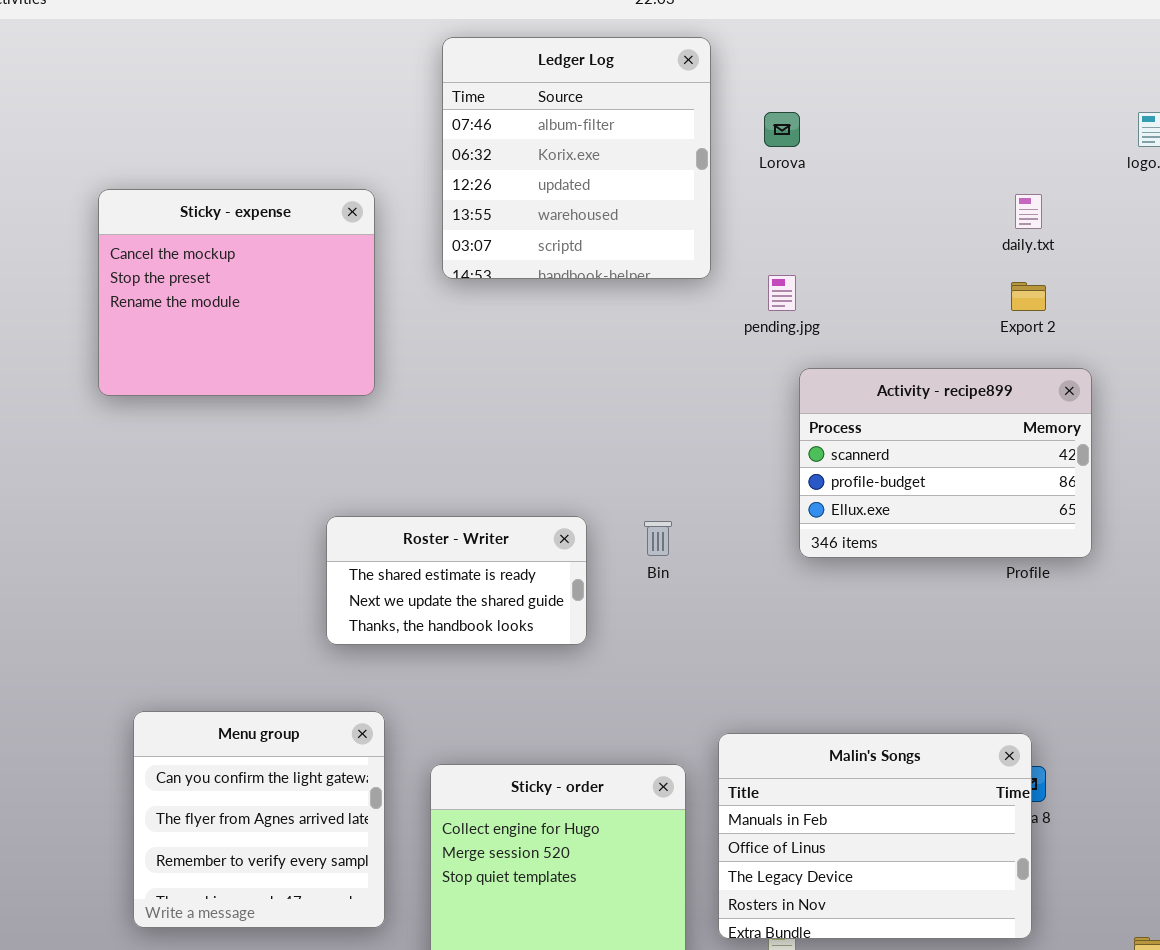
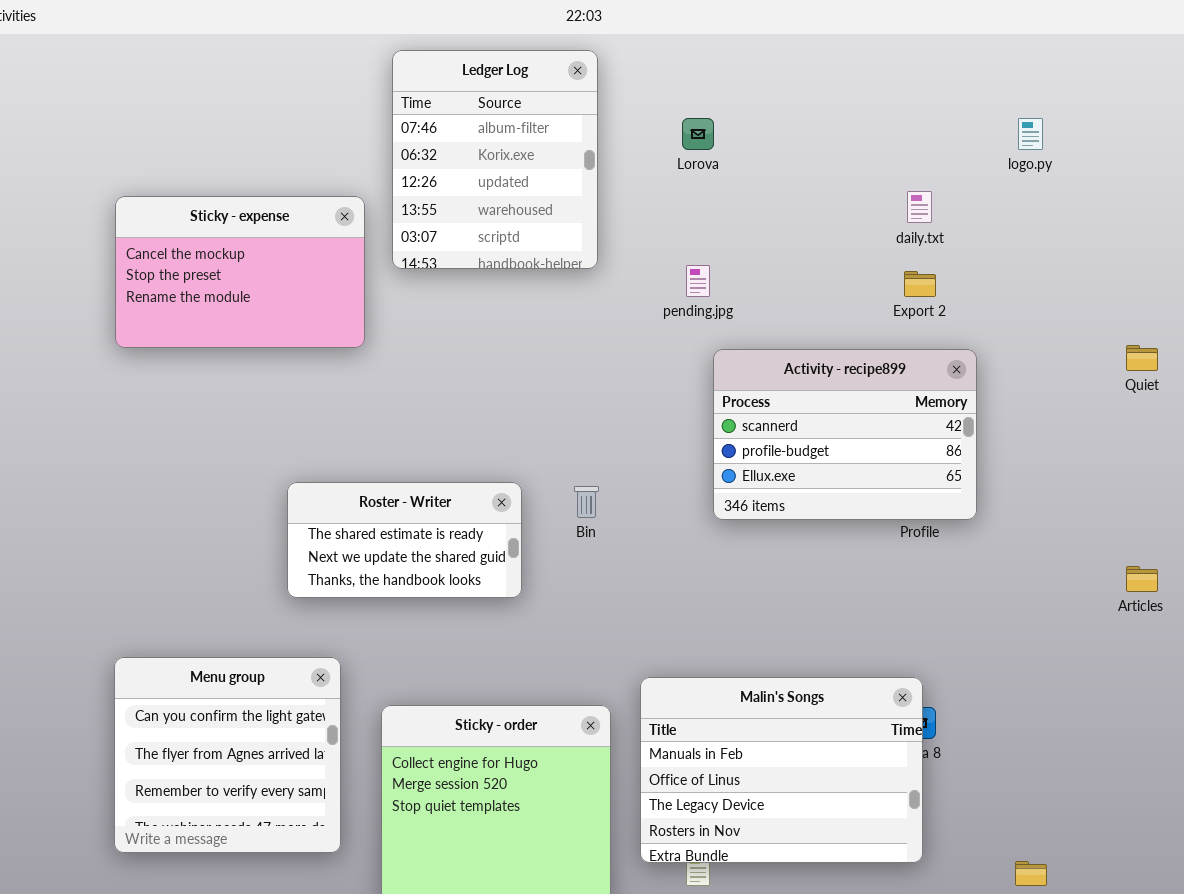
Ledger Log: [442,37,711,279] -> [392,50,598,269], resized
Sticky - expense: [98,189,375,396] -> [115,196,365,348], moved, resized

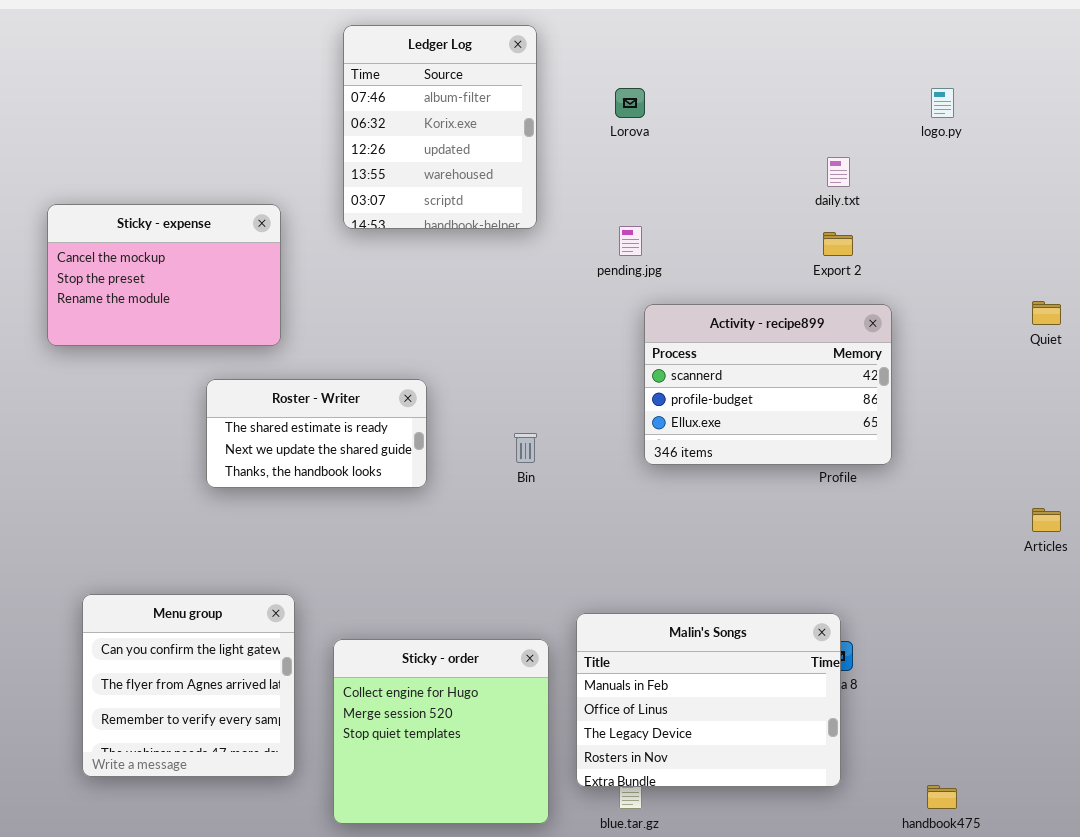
Sticky - expense: [115,196,365,348] -> [47,204,281,346], moved
Roster - Writer: [287,482,522,598] -> [206,379,427,488], moved

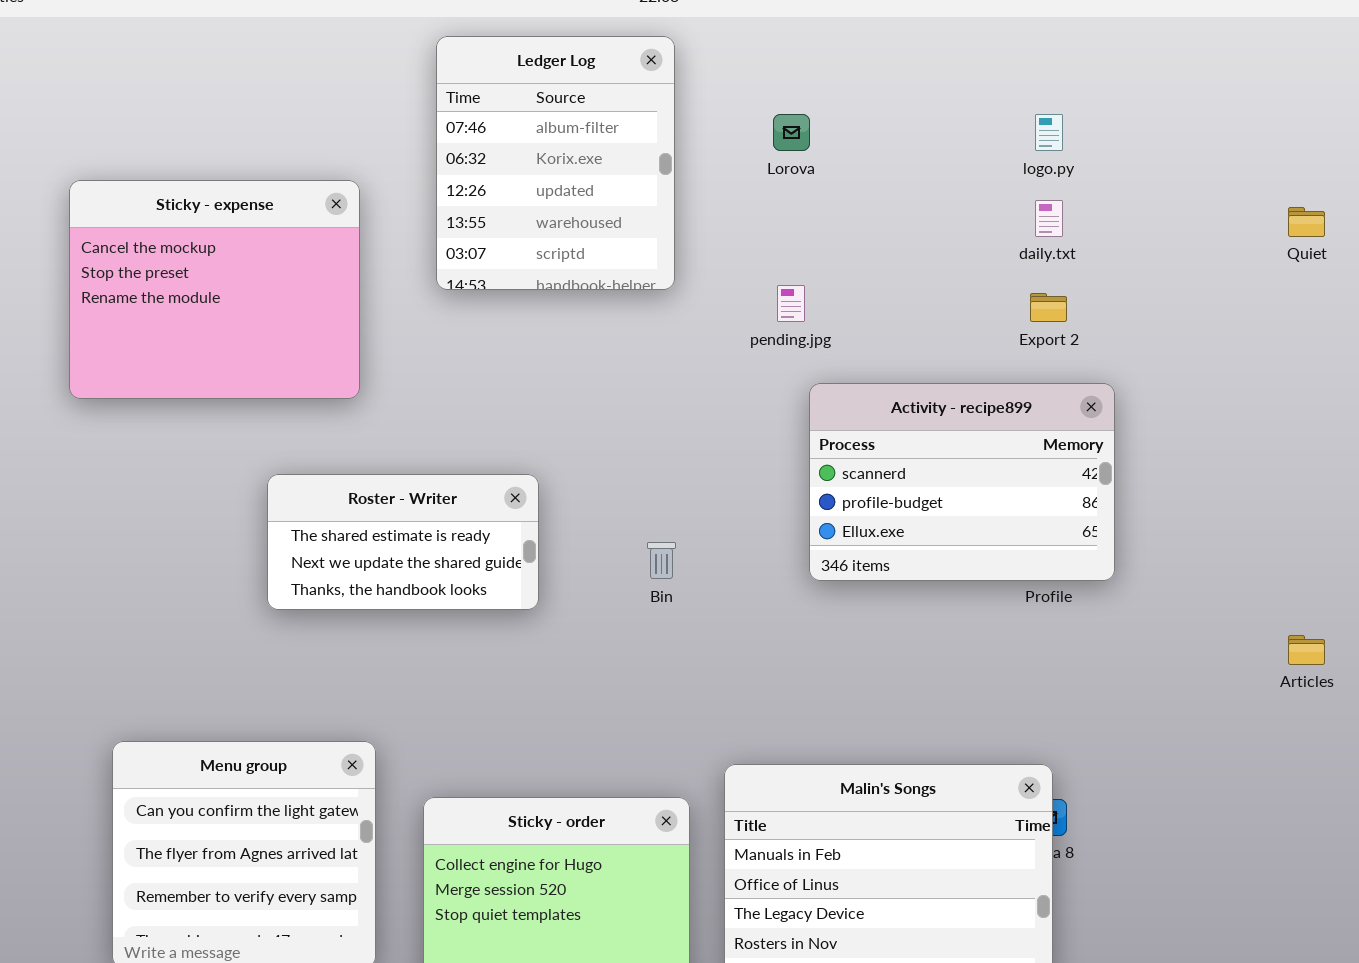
logo.py: [931,88,954,118] -> [1035,114,1063,151], moved
Sticky - expense: [47,204,281,346] -> [69,180,360,399], moved, resized
Quiet: [1032,301,1061,325] -> [1288,207,1325,237], moved

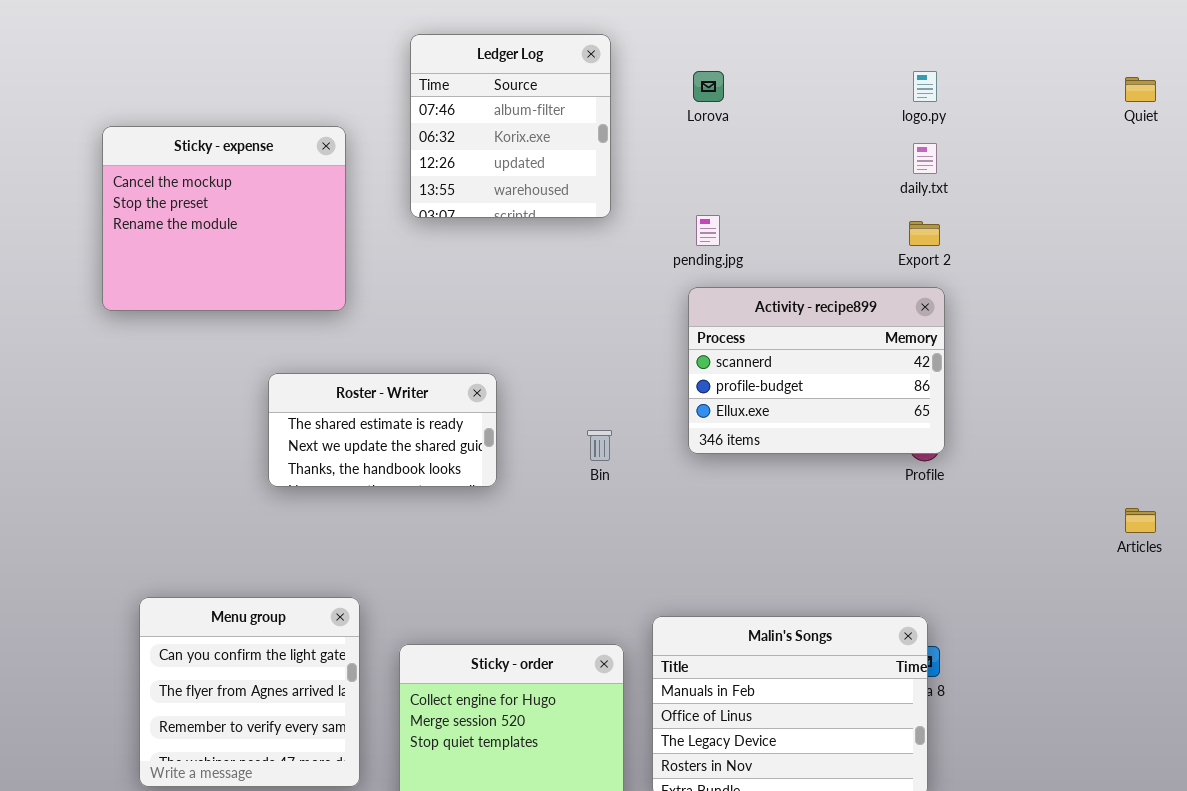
Ledger Log: [436,36,675,290] -> [410,34,611,218], resized
Quiet: [1288,207,1325,237] -> [1125,77,1156,102], moved
Activity - recipe899: [809,383,1115,581] -> [688,287,945,454], moved

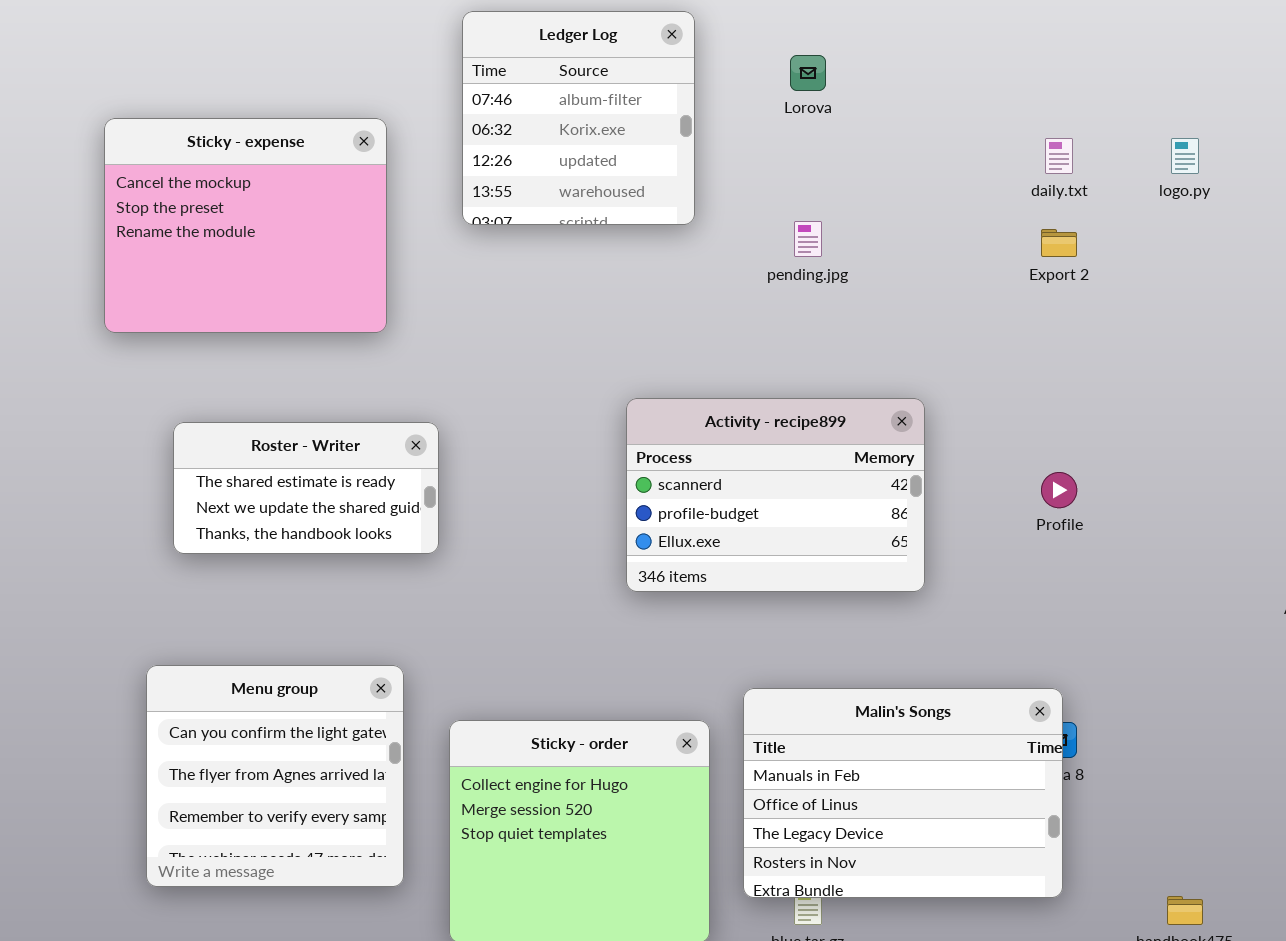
logo.py: [913,71,937,102] -> [1171,138,1199,174], moved
Activity - recipe899: [688,287,945,454] -> [626,398,925,592], moved
Roster - Writer: [268,373,497,487] -> [173,422,439,554], moved

